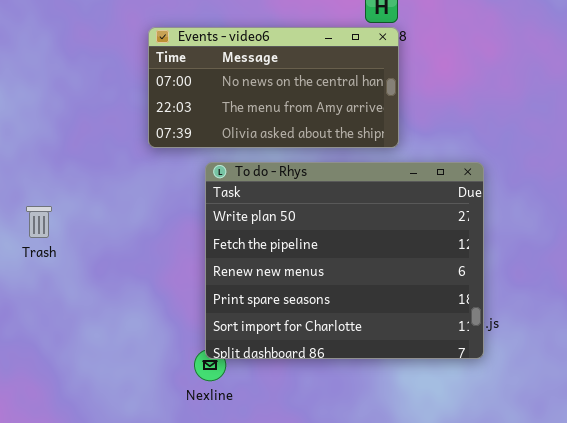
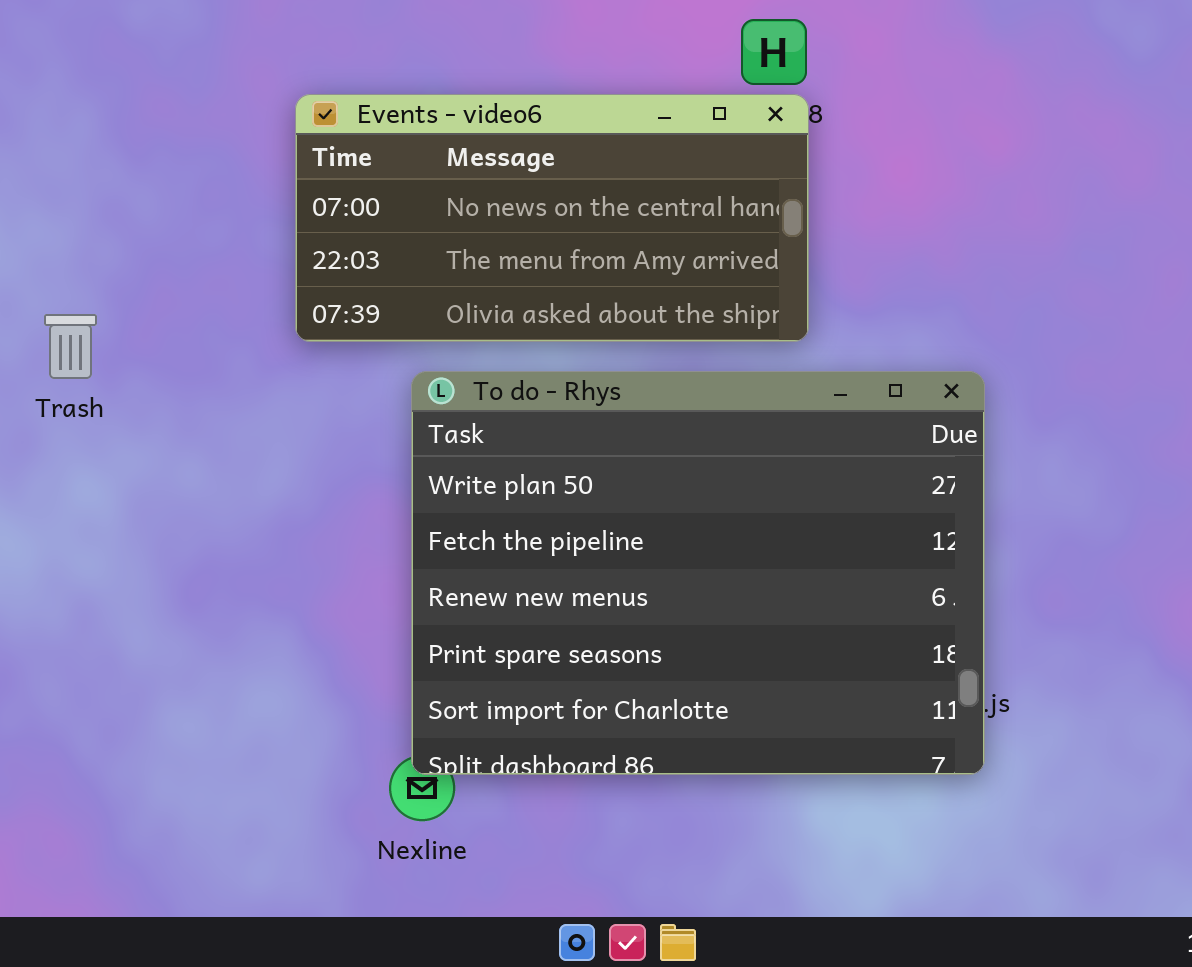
Trash: [26,206,52,238] -> [44,314,97,379], moved

